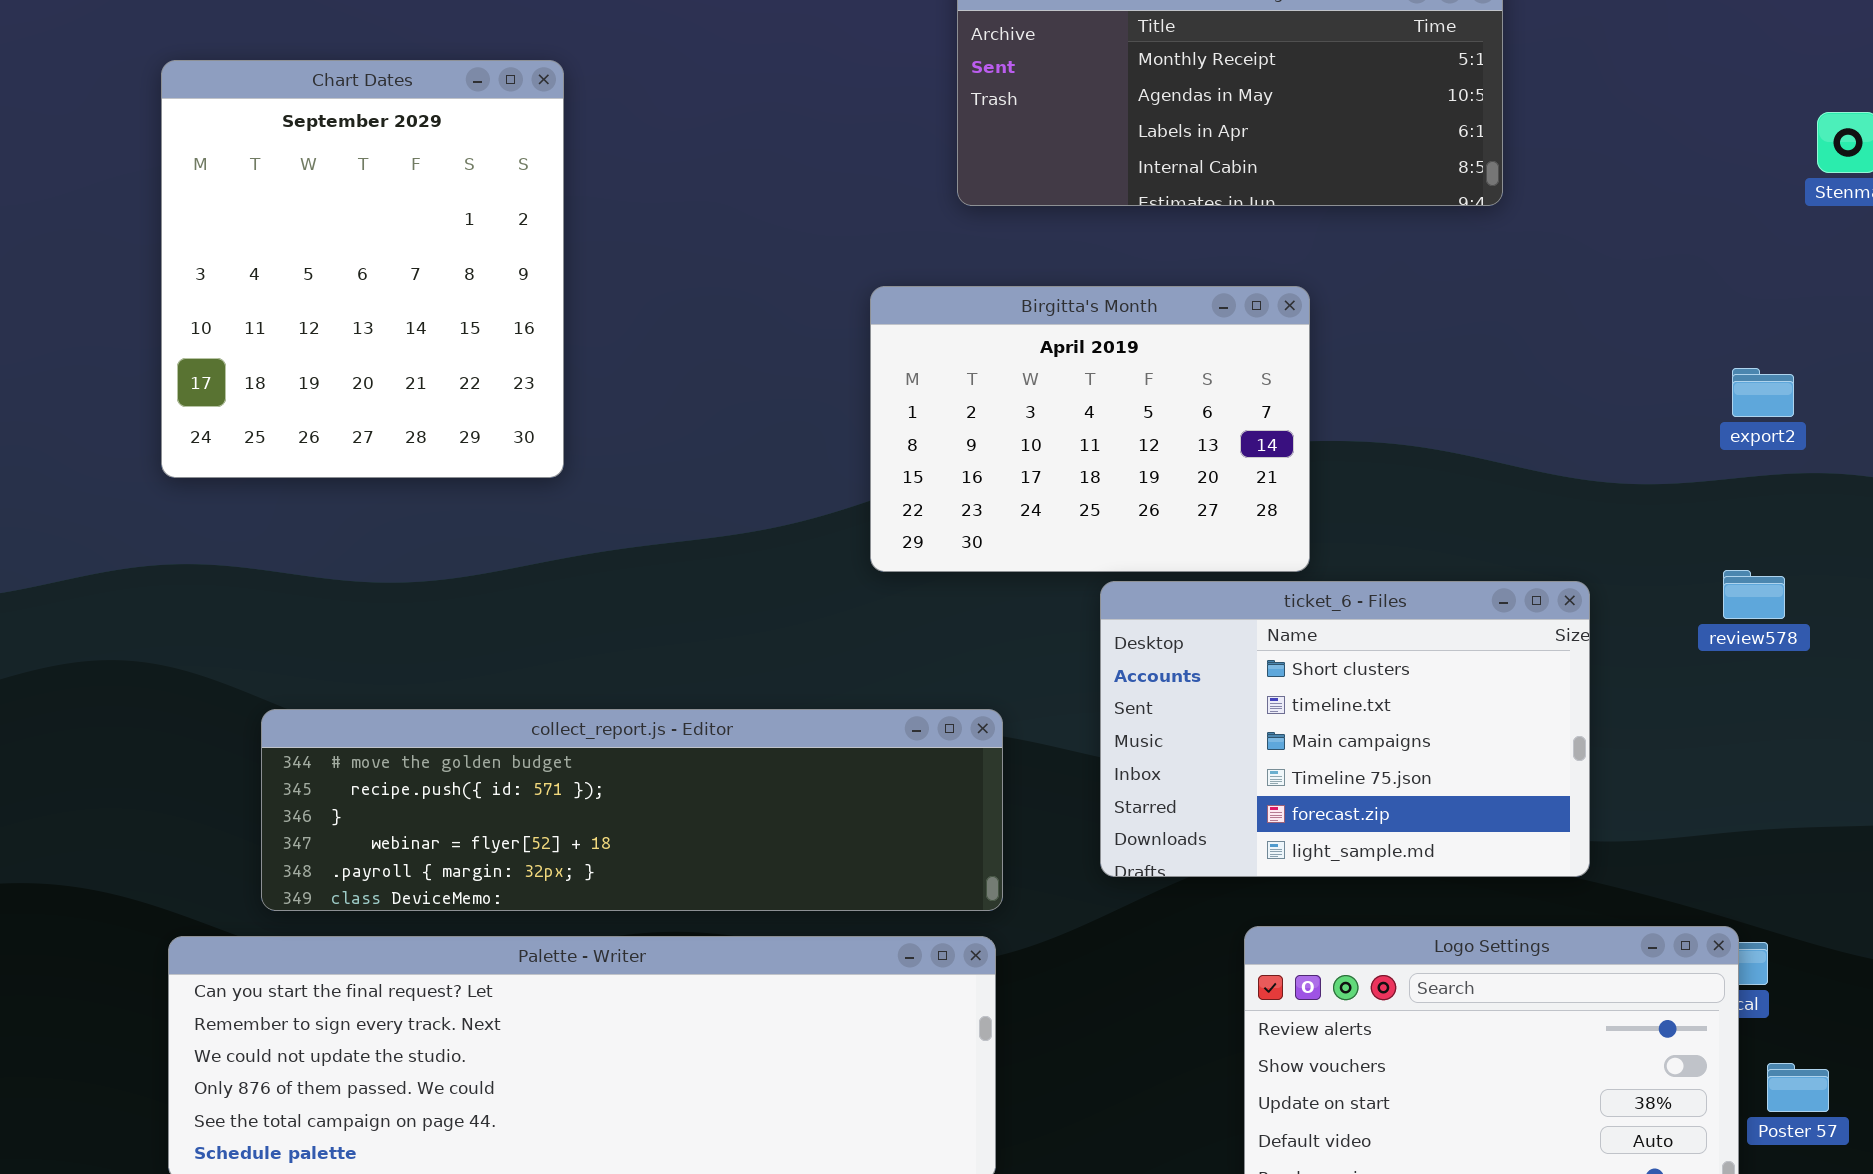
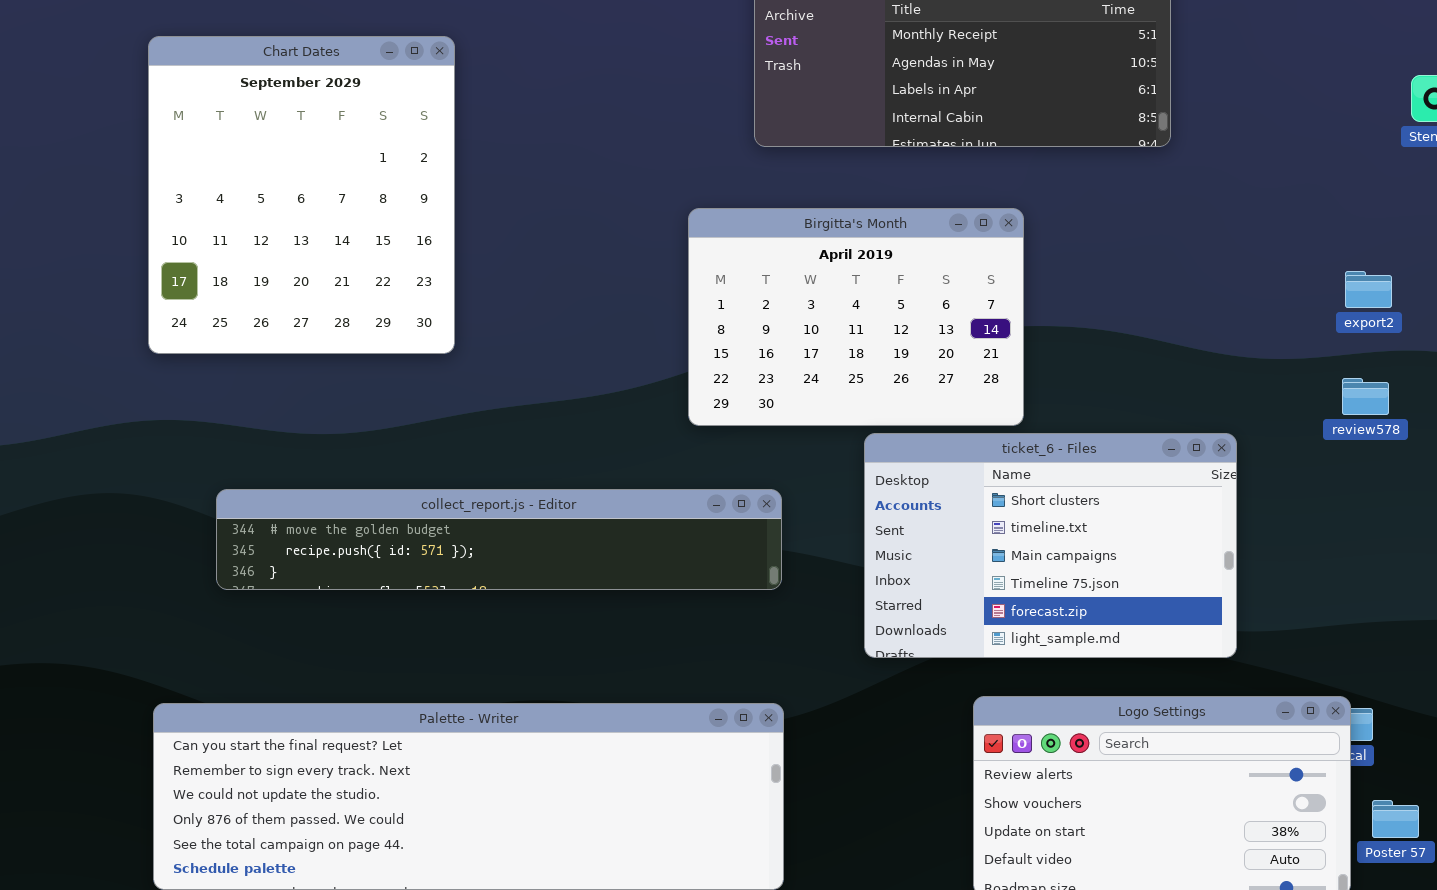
review578: [1723,570,1785,619] -> [1342,378,1389,415], moved
collect_report.js - Editor: [261,709,1003,911] -> [216,489,782,590], moved, resized

